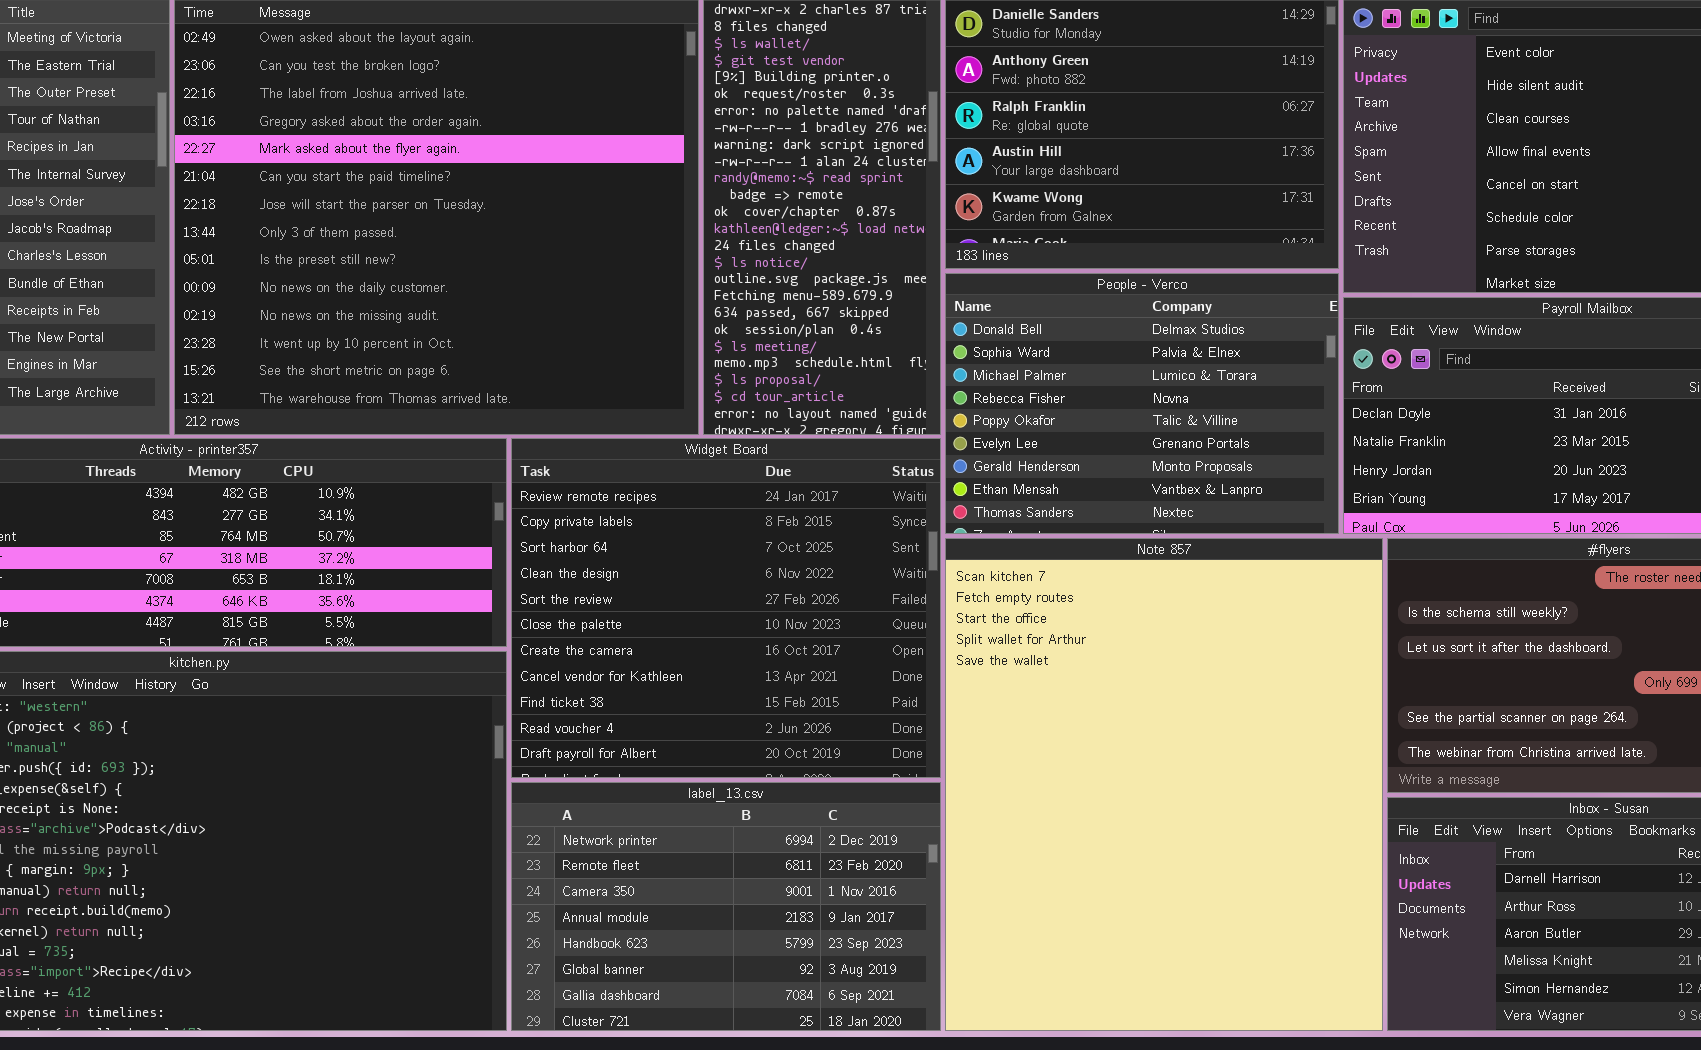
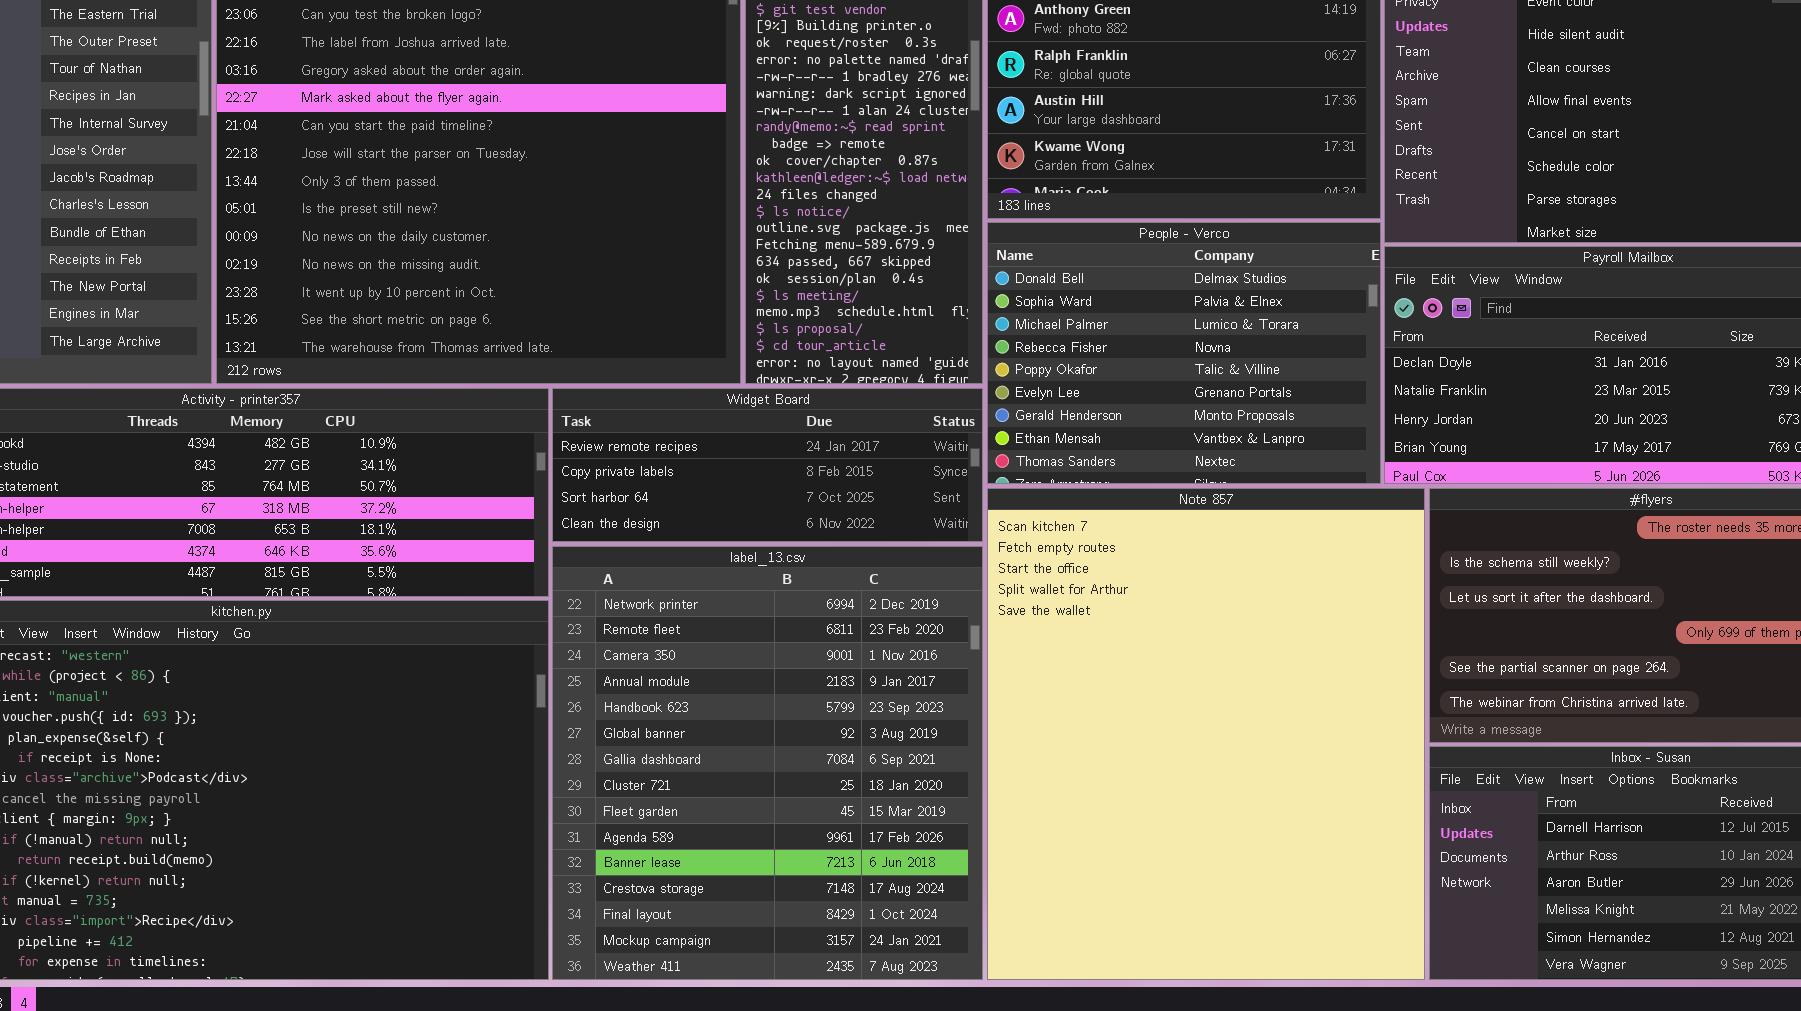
Widget Board: [511,438,941,778] -> [552,388,983,542], resized
label_13.csv: [511,782,941,1031] -> [552,546,983,980], resized

